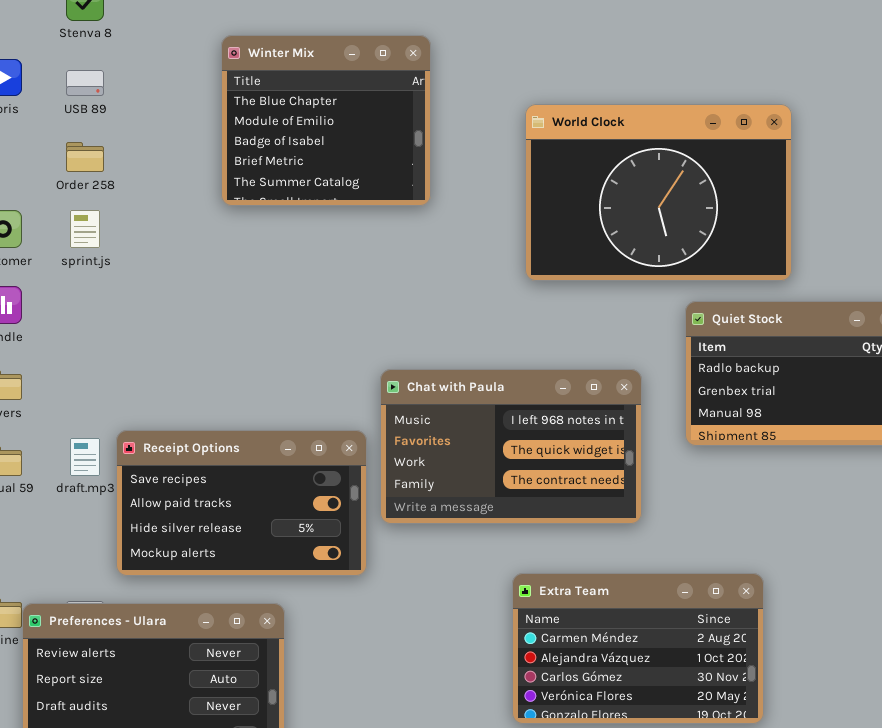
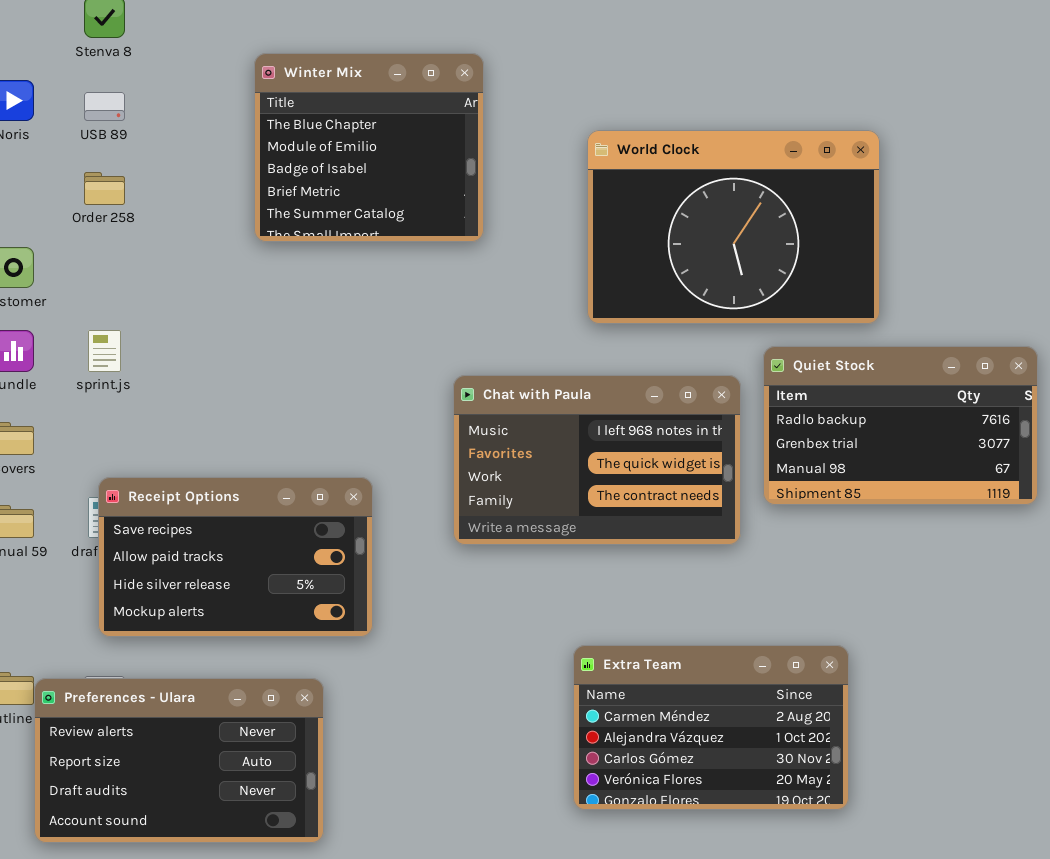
sprint.js: [70,210,100,248] -> [88,330,121,372], moved
Chat with Paula: [380,369,642,524] -> [453,375,741,545], moved
Receipt Options: [116,430,367,576] -> [98,477,373,637], moved

